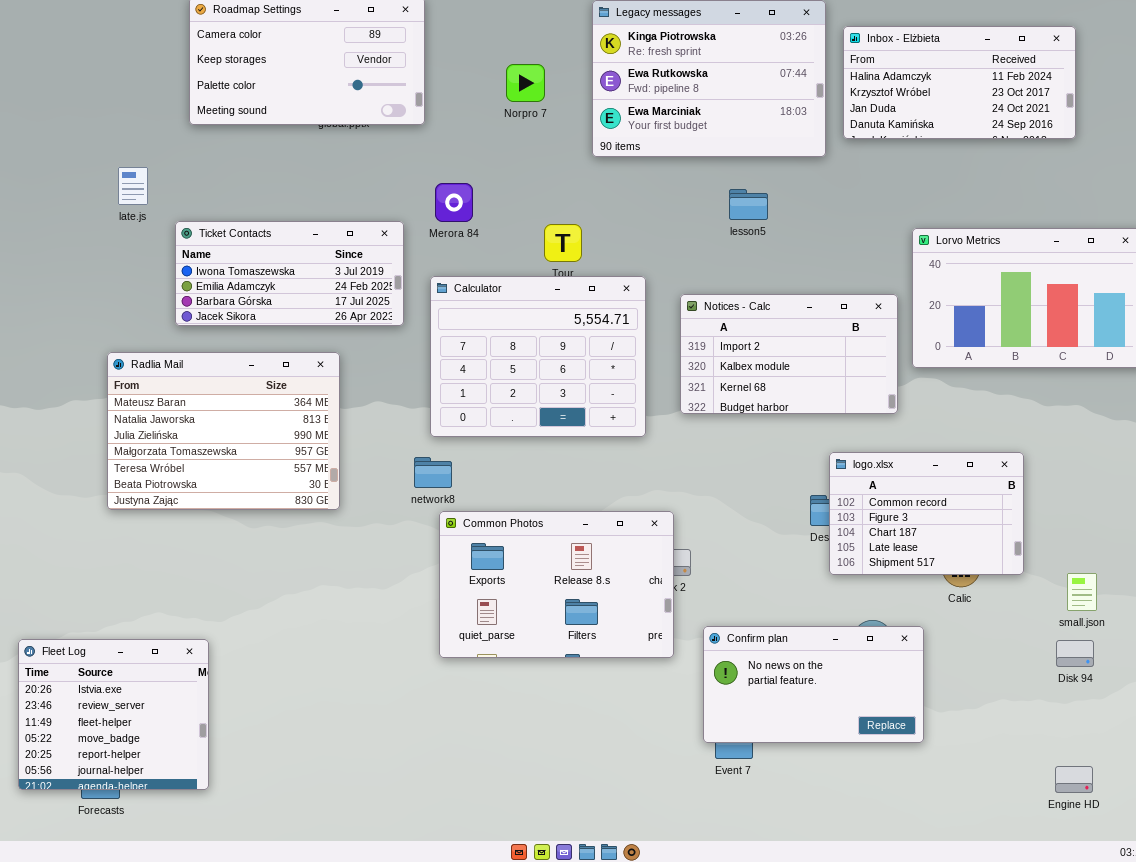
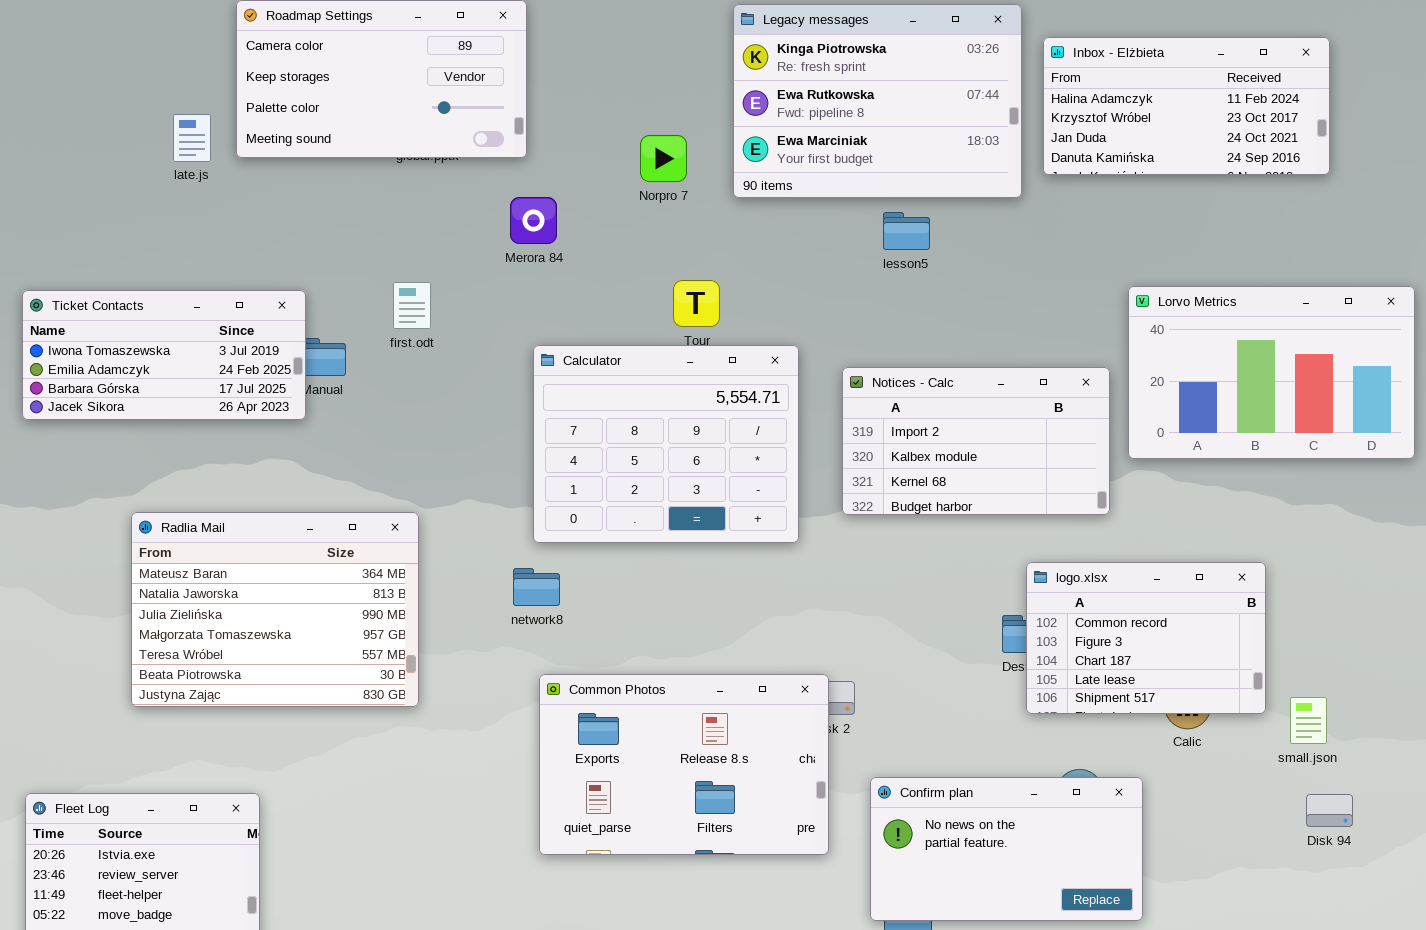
Norpro 7: [506,64,545,102] -> [640,135,687,182], moved
late.js: [118,167,148,205] -> [173,114,211,162], moved
Merora 84: [435,183,473,222] -> [510,197,557,244], moved
lesson5: [729,189,768,220] -> [883,212,930,250], moved
Ticket Contacts: [175,221,404,326] -> [22,290,306,420], moved
Radlia Mail: [107,352,340,510] -> [131,512,419,707], moved
Common Photos: [439,511,674,658] -> [539,674,829,855], moved
small.json: [1067,573,1097,611] -> [1290,697,1327,744], moved

